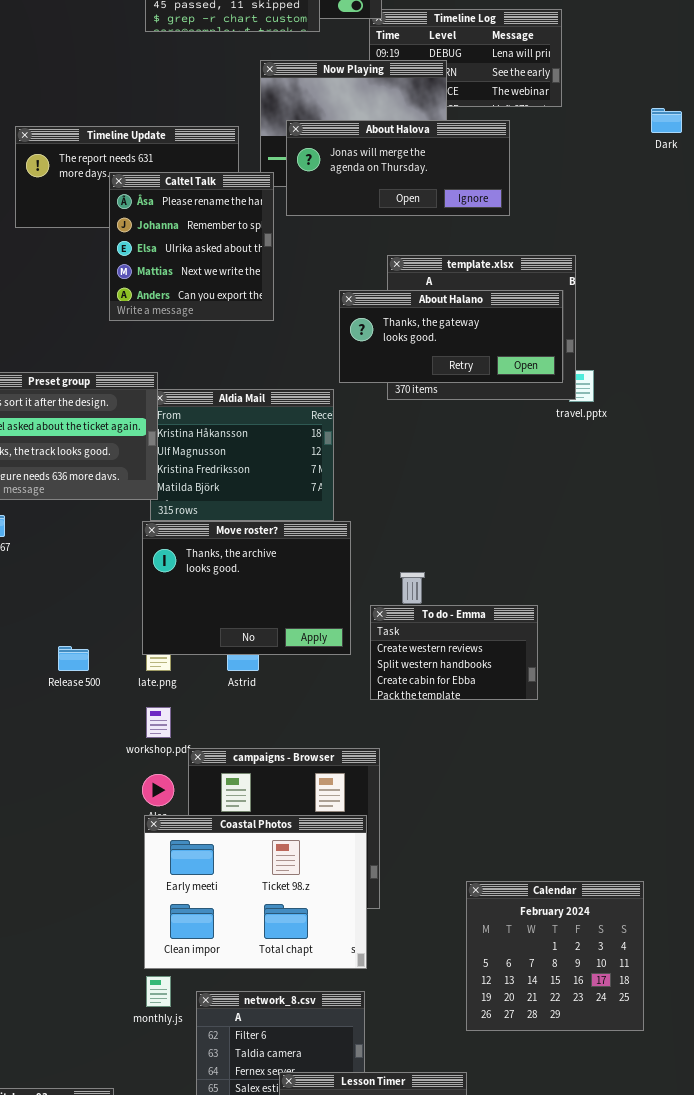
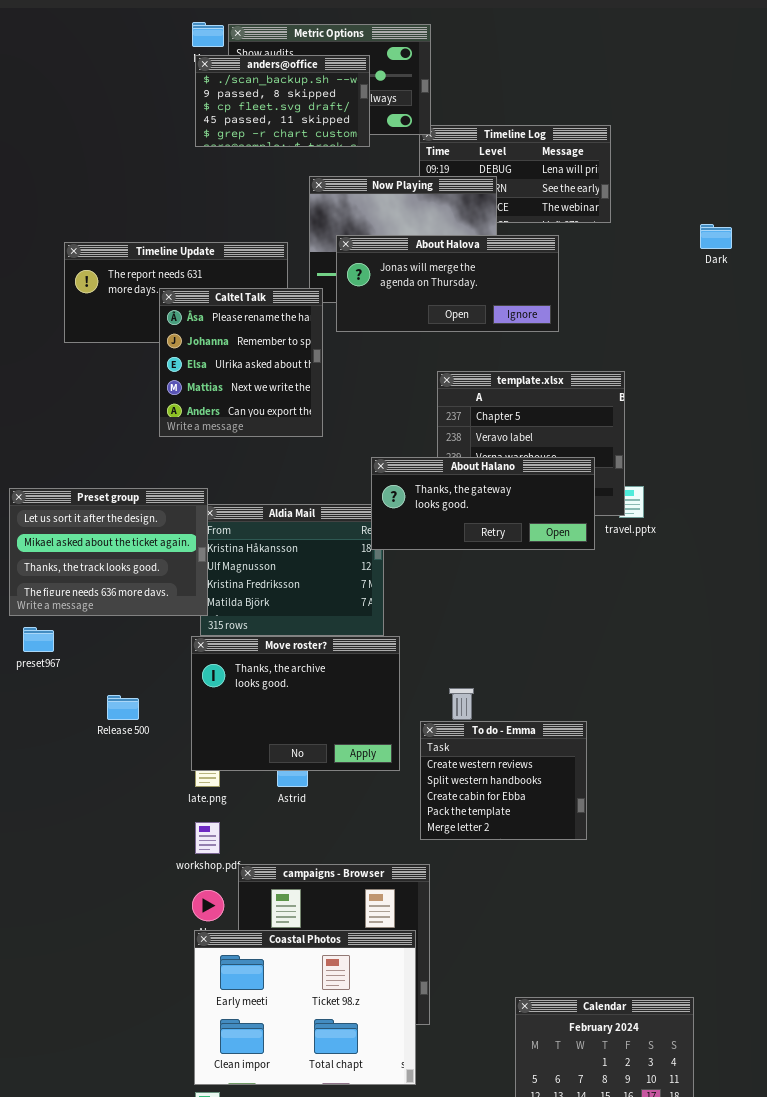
About Halano: [339,290,563,383] -> [371,457,595,550], moved
To do - Emma: [370,605,538,700] -> [420,721,587,840], resized
Release 500: [58,646,89,671] -> [107,695,139,720], moved

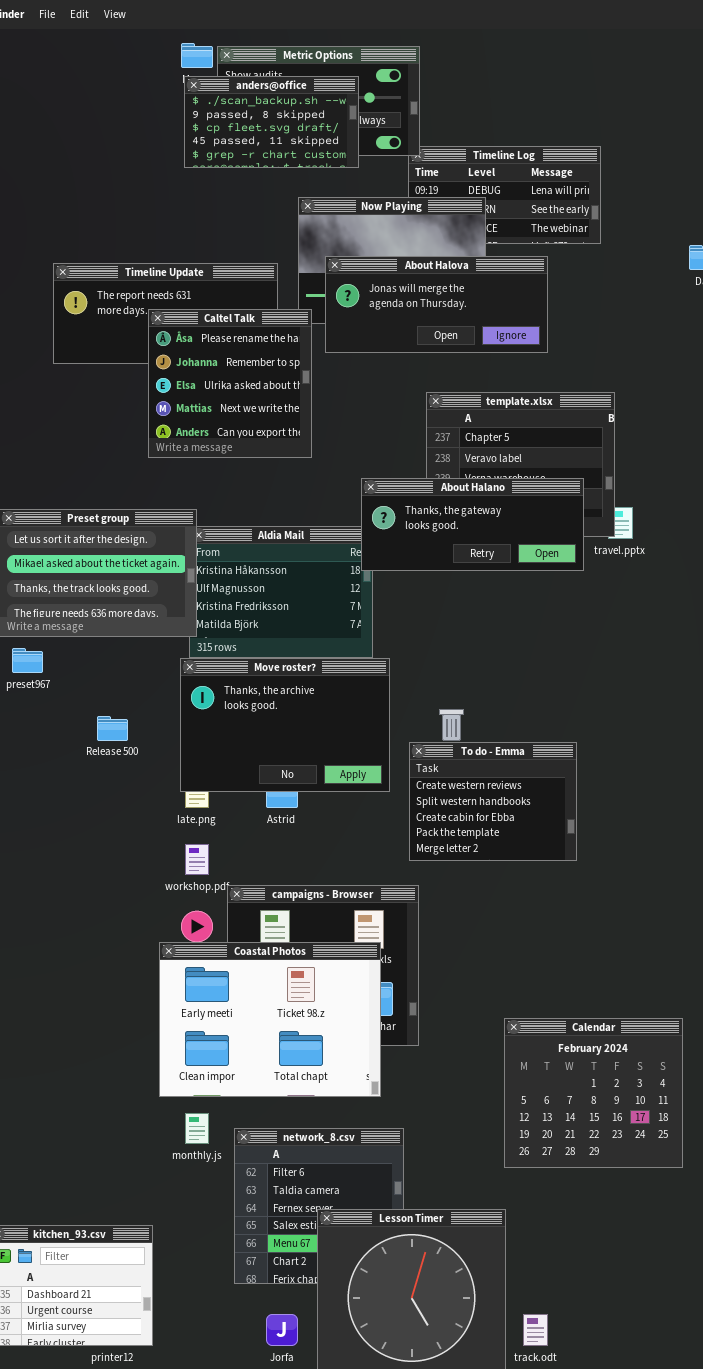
Coastal Photos: [194,930,416,1085] -> [159,942,381,1097], moved

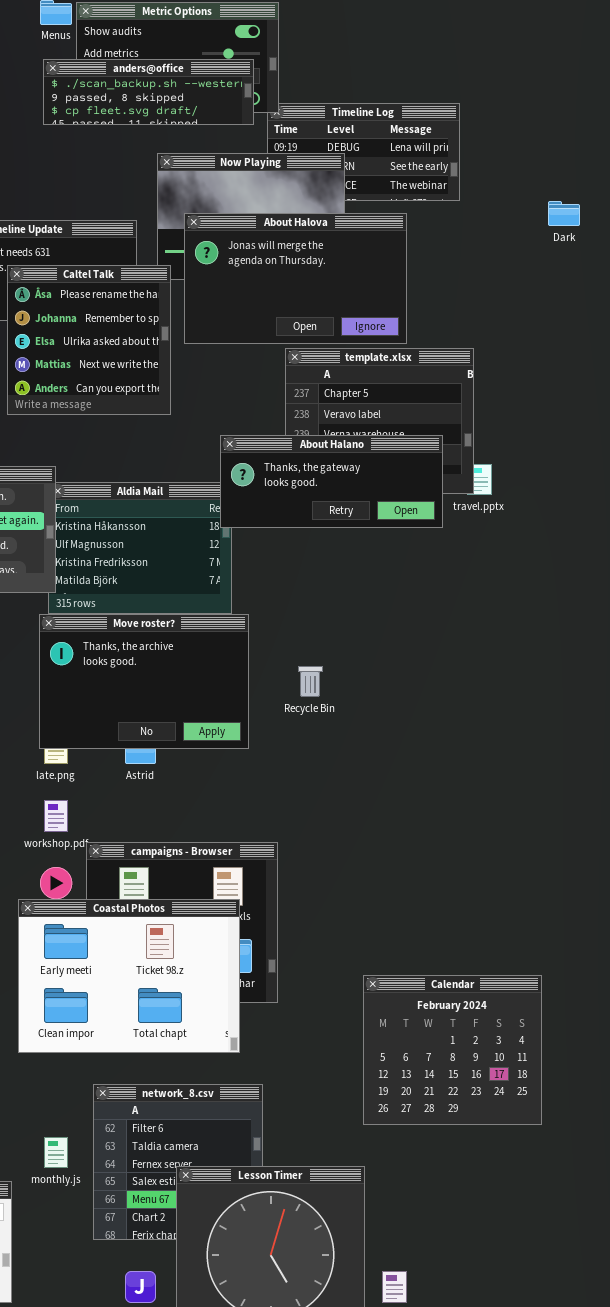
anders@office: [184,76,359,168] -> [43,59,254,125], resized
About Halova: [325,256,548,353] -> [184,213,407,344], resized
To do - Emma: [409,742,577,861] -> none, closed
monthly.js: [185,1113,209,1144] -> [44,1137,68,1168], moved

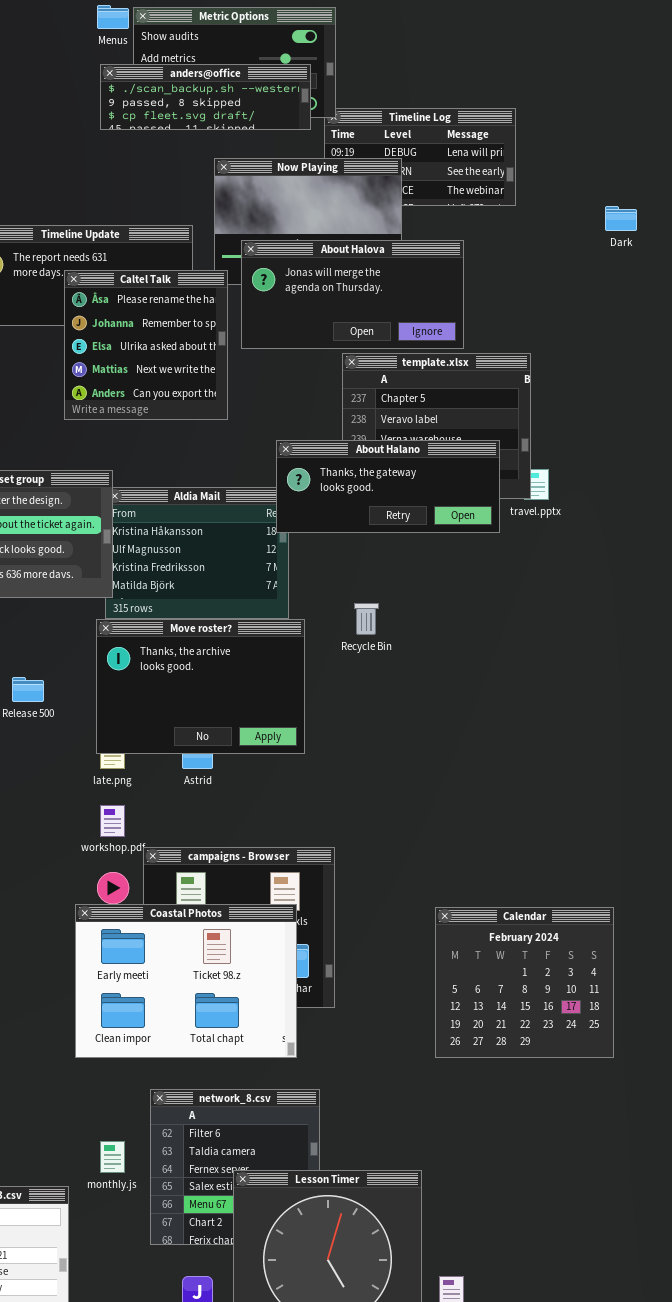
About Halova: [184,213,407,344] -> [241,240,464,349], resized
Recycle Bin: [298,666,323,697] -> [354,603,379,635], moved
Calendar: [363,975,542,1125] -> [435,907,614,1058], moved

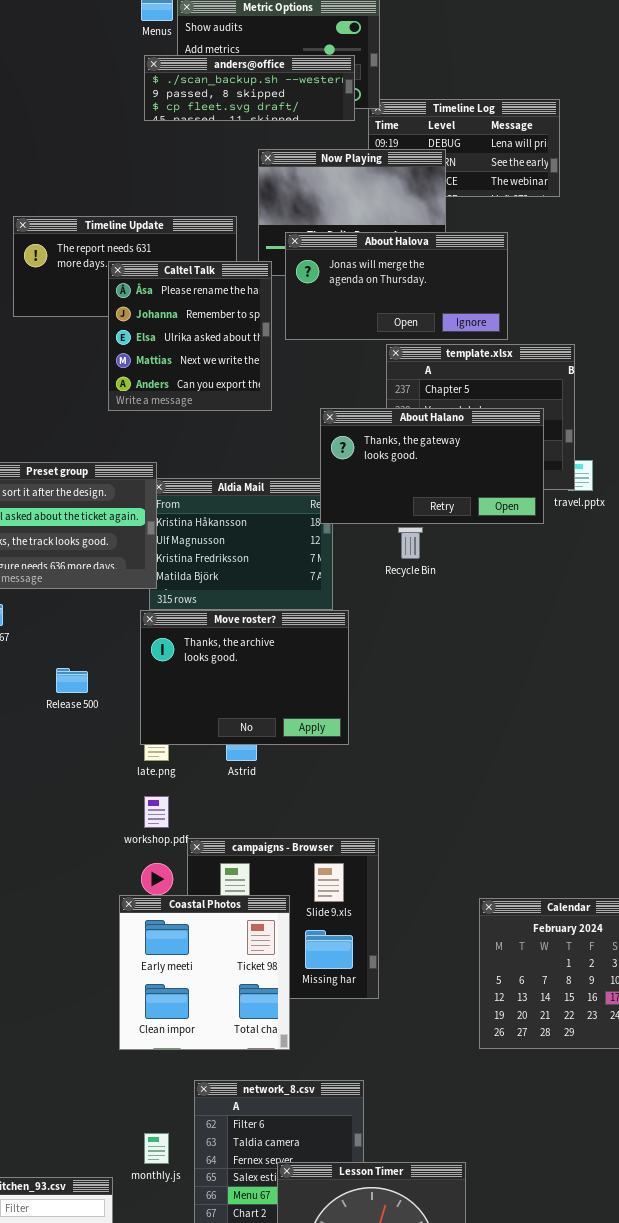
About Halano: [276,440,500,533] -> [320,408,544,524], resized
Recycle Bin: [354,603,379,635] -> [398,527,423,559], moved
Coastal Photos: [75,904,297,1058] -> [119,895,290,1050], resized

